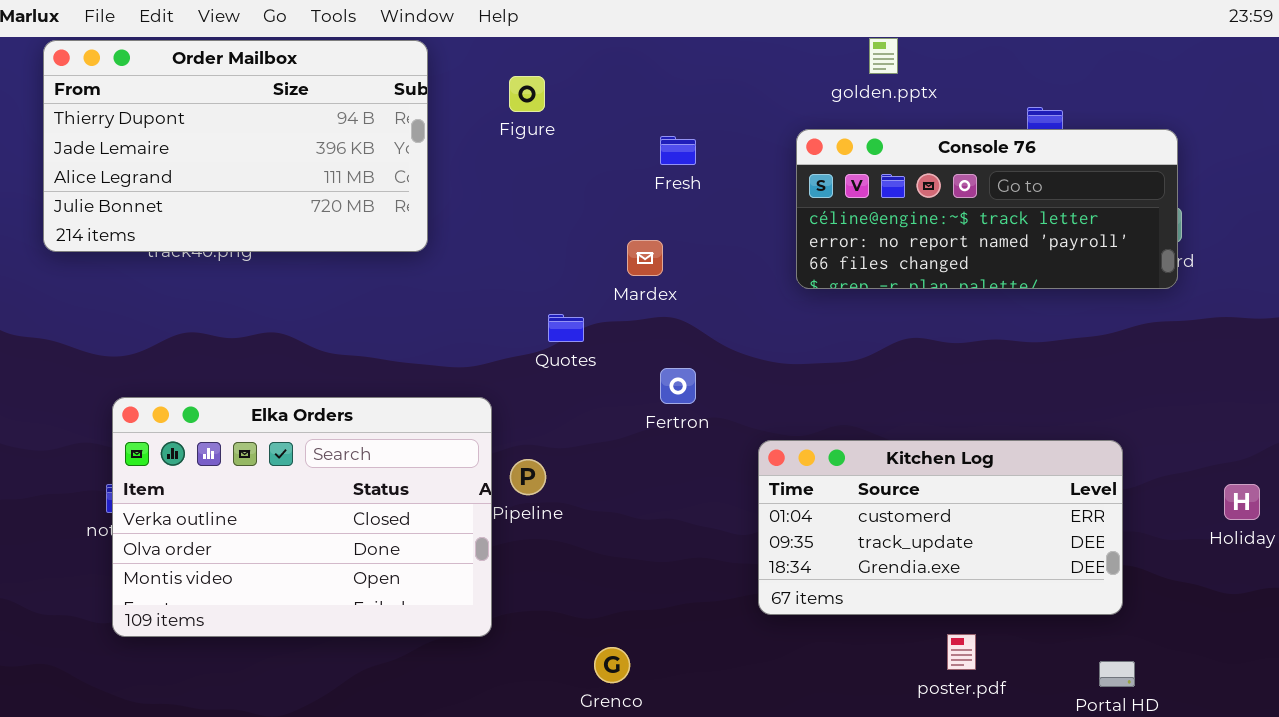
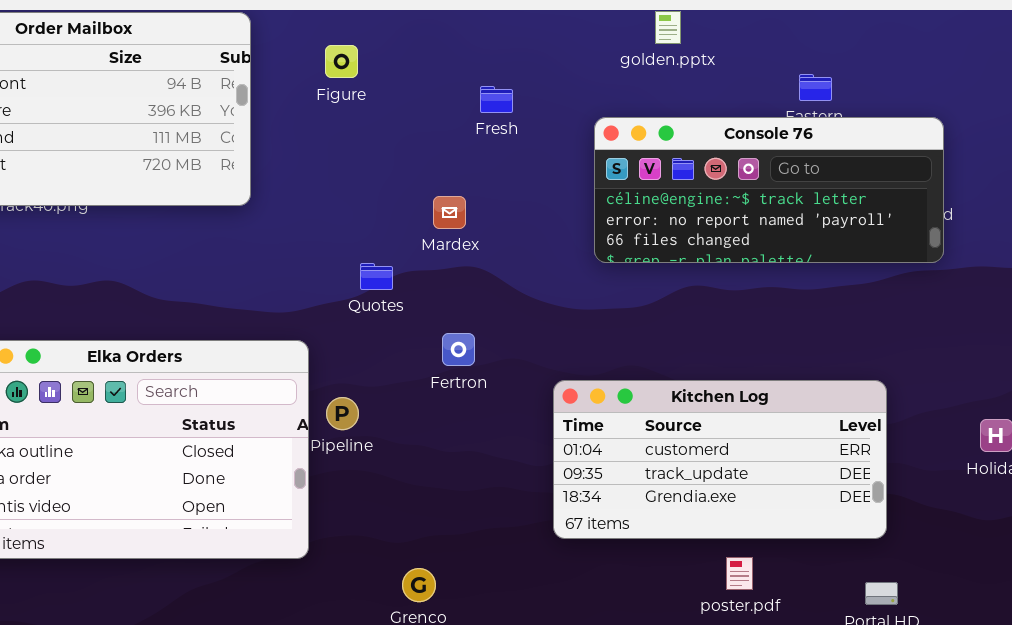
Console 76: [796,129,1178,289] -> [594,117,944,263], moved
Fresh: [660,136,696,165] -> [480,86,513,113], moved
Fertron: [660,368,696,404] -> [442,333,475,366], moved

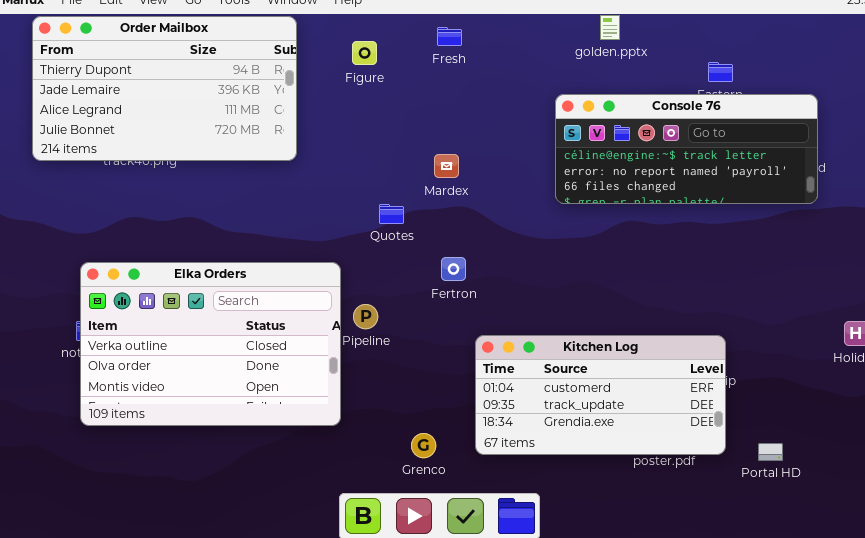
Fresh: [480,86,513,113] -> [437,27,462,46], moved
Kitchen Log: [553,380,887,539] -> [475,335,726,455], moved

